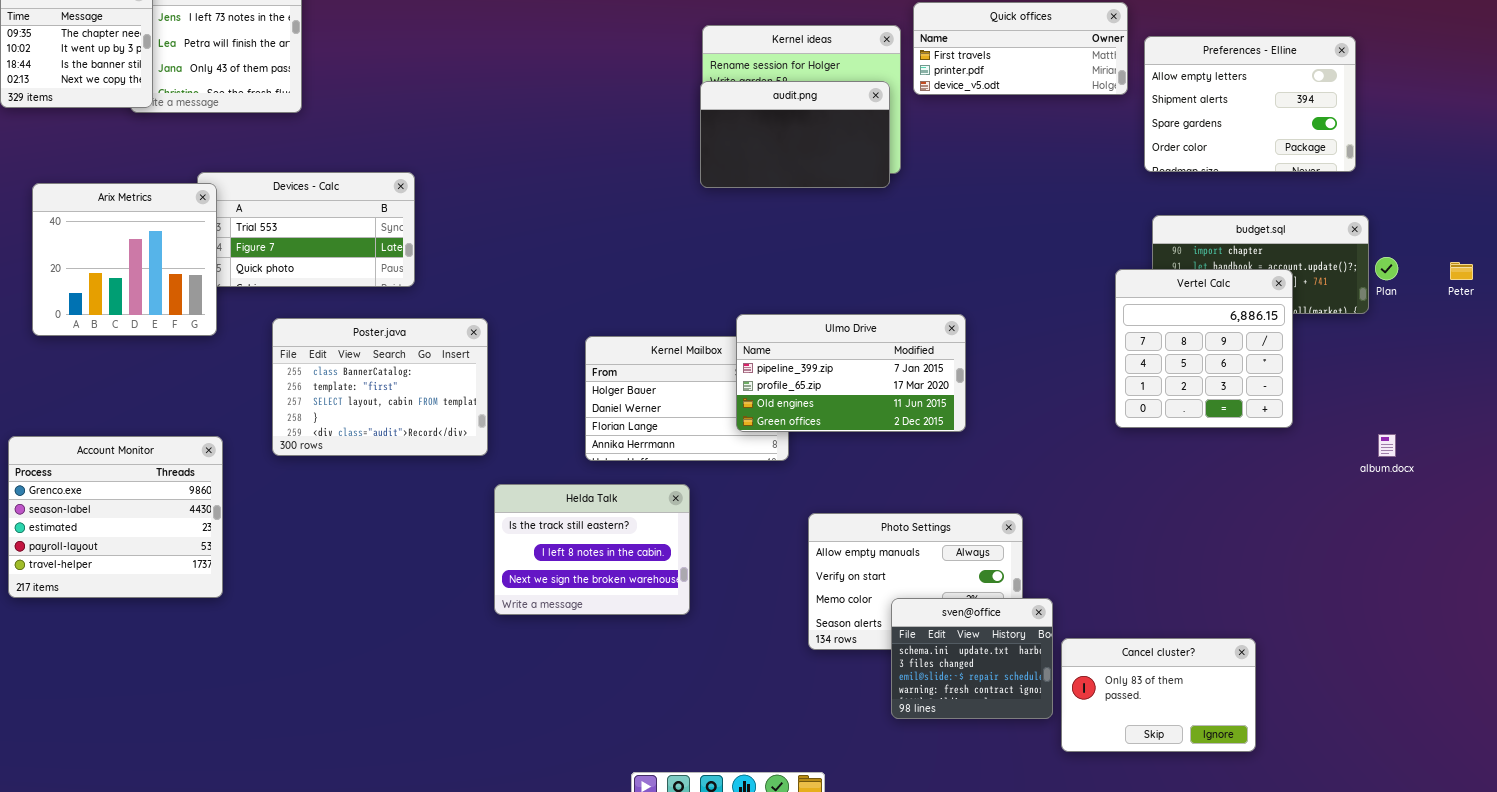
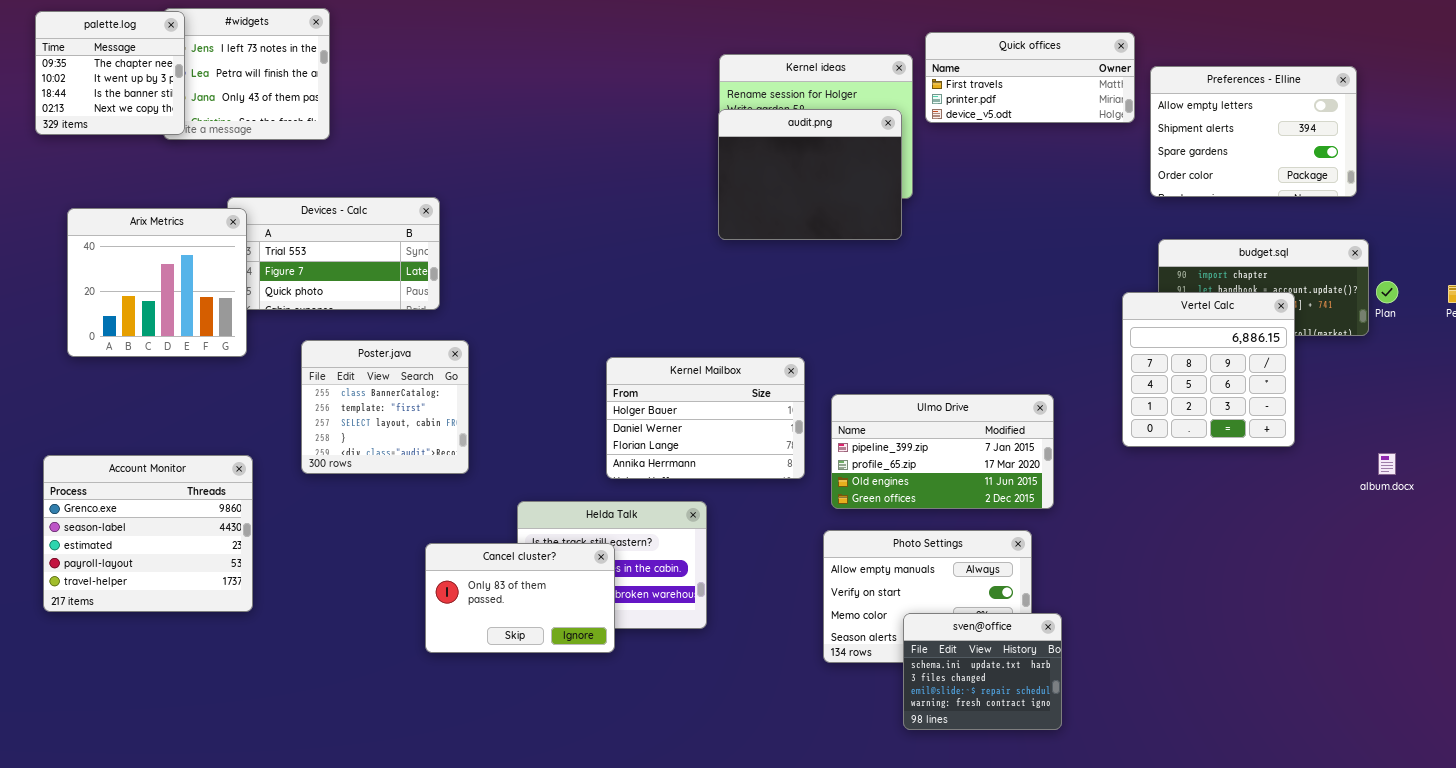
audit.png: [700,81,890,188] -> [718,109,902,240], resized
Ulmo Drive: [736,314,966,432] -> [831,394,1054,509], moved
Poster.java: [272,318,488,456] -> [301,340,469,474], resized
Cancel cluster?: [1061,638,1256,752] -> [425,543,615,653], moved

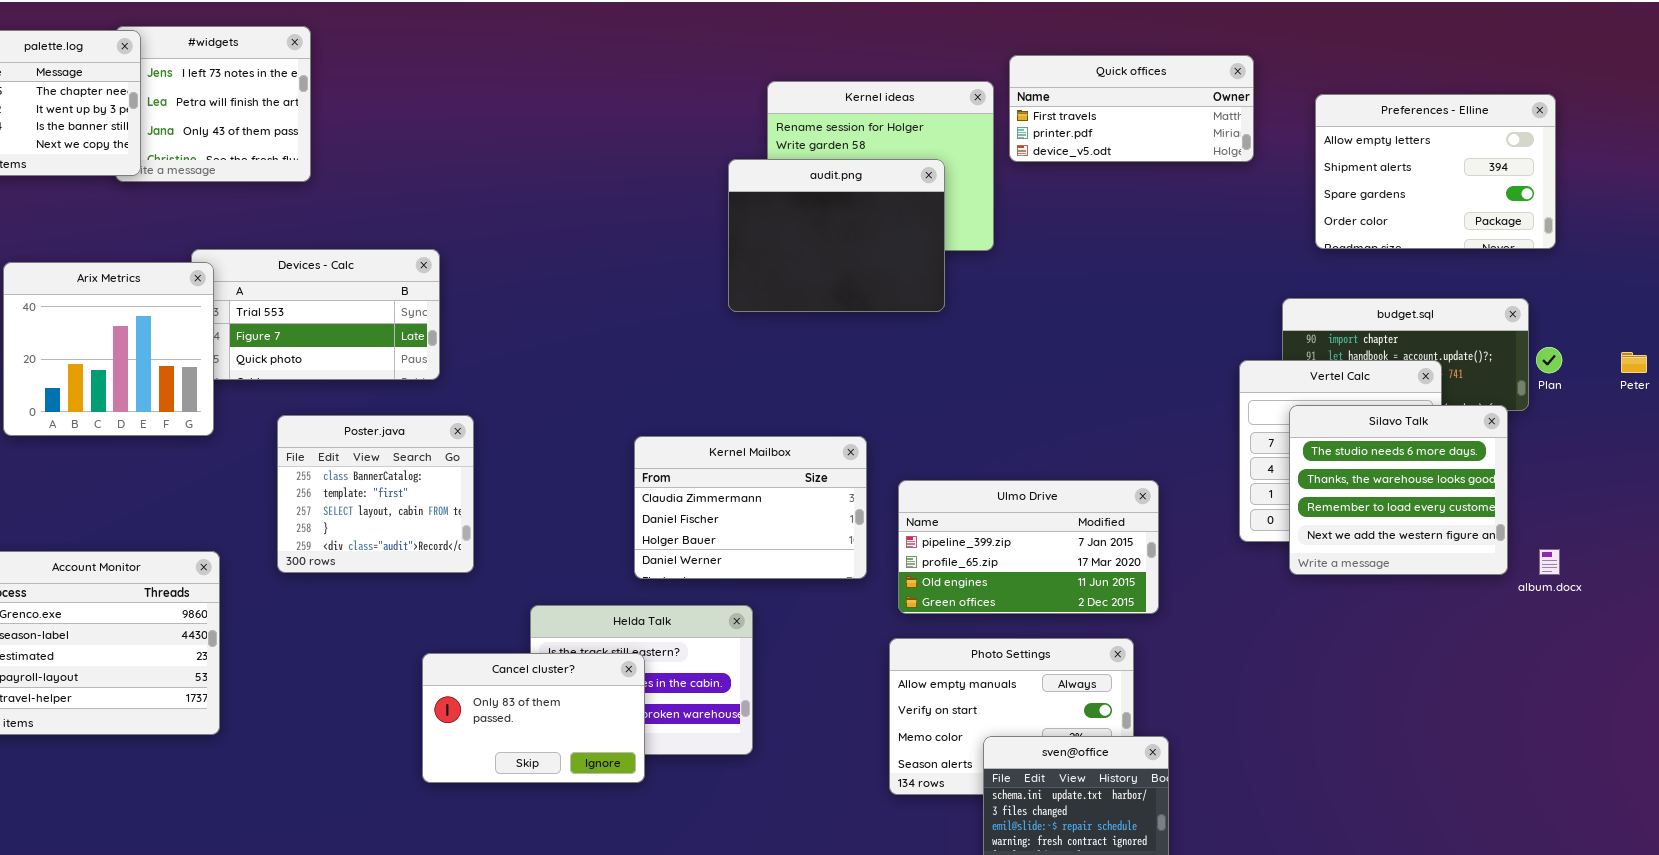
Preferences - Elline: [1150,66,1357,197] -> [1315,94,1556,249], moved
audit.png: [718,109,902,240] -> [728,159,945,312], moved
Silavo Talk: none -> [1289,405,1508,575], opened
Kernel Mailbox: [606,357,805,479] -> [634,436,867,579], scrolled up 2 rows

